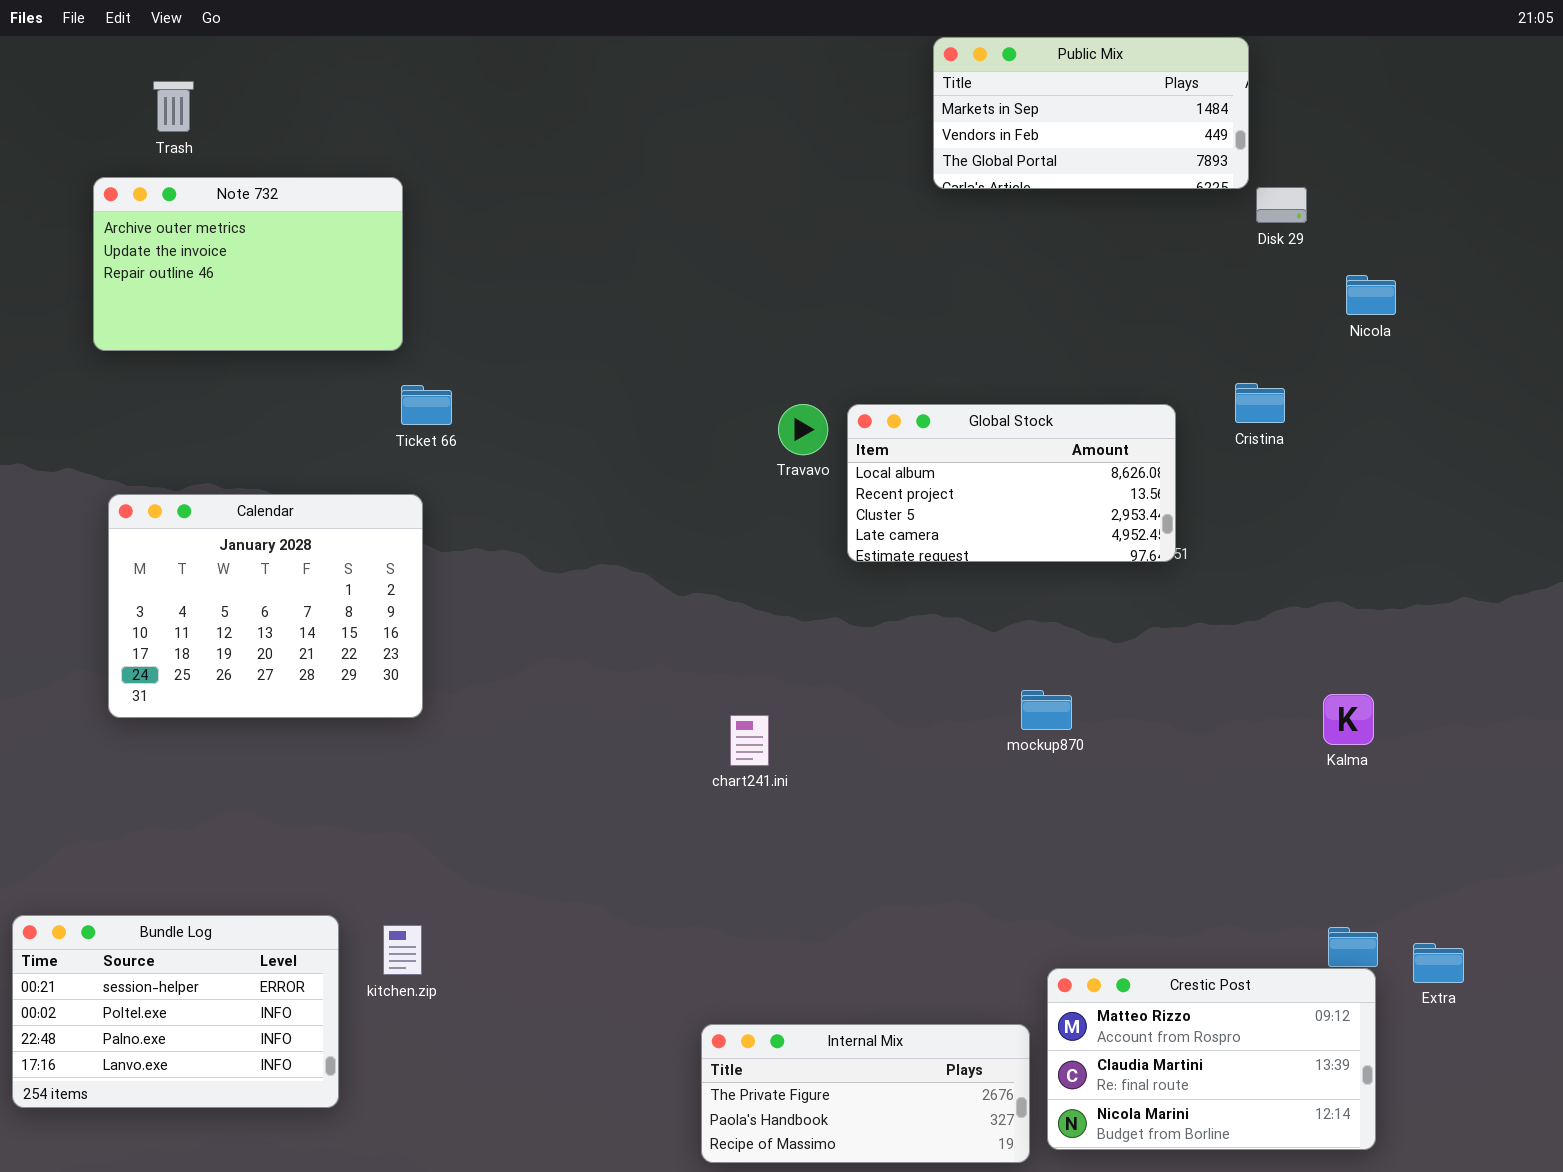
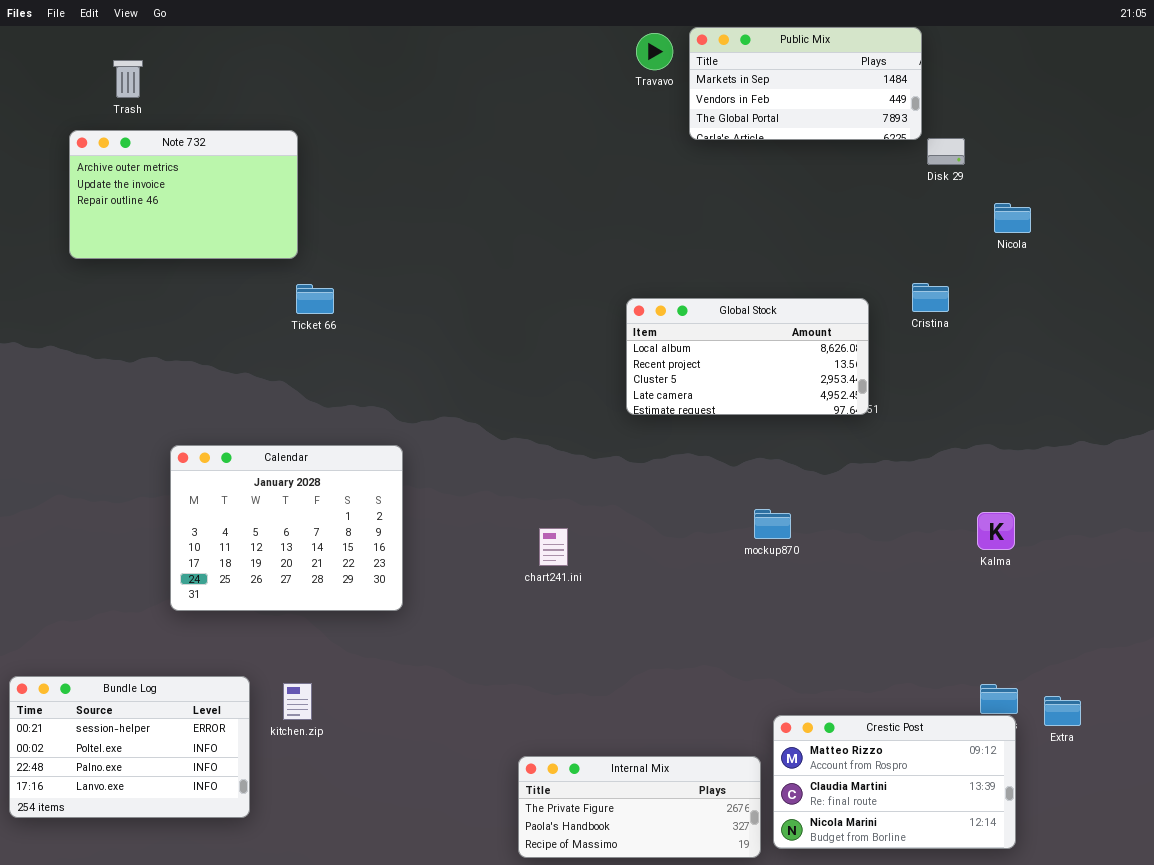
Travavo: [778,404,828,455] -> [636,33,673,70], moved
Calendar: [108,494,423,718] -> [170,445,403,611], moved

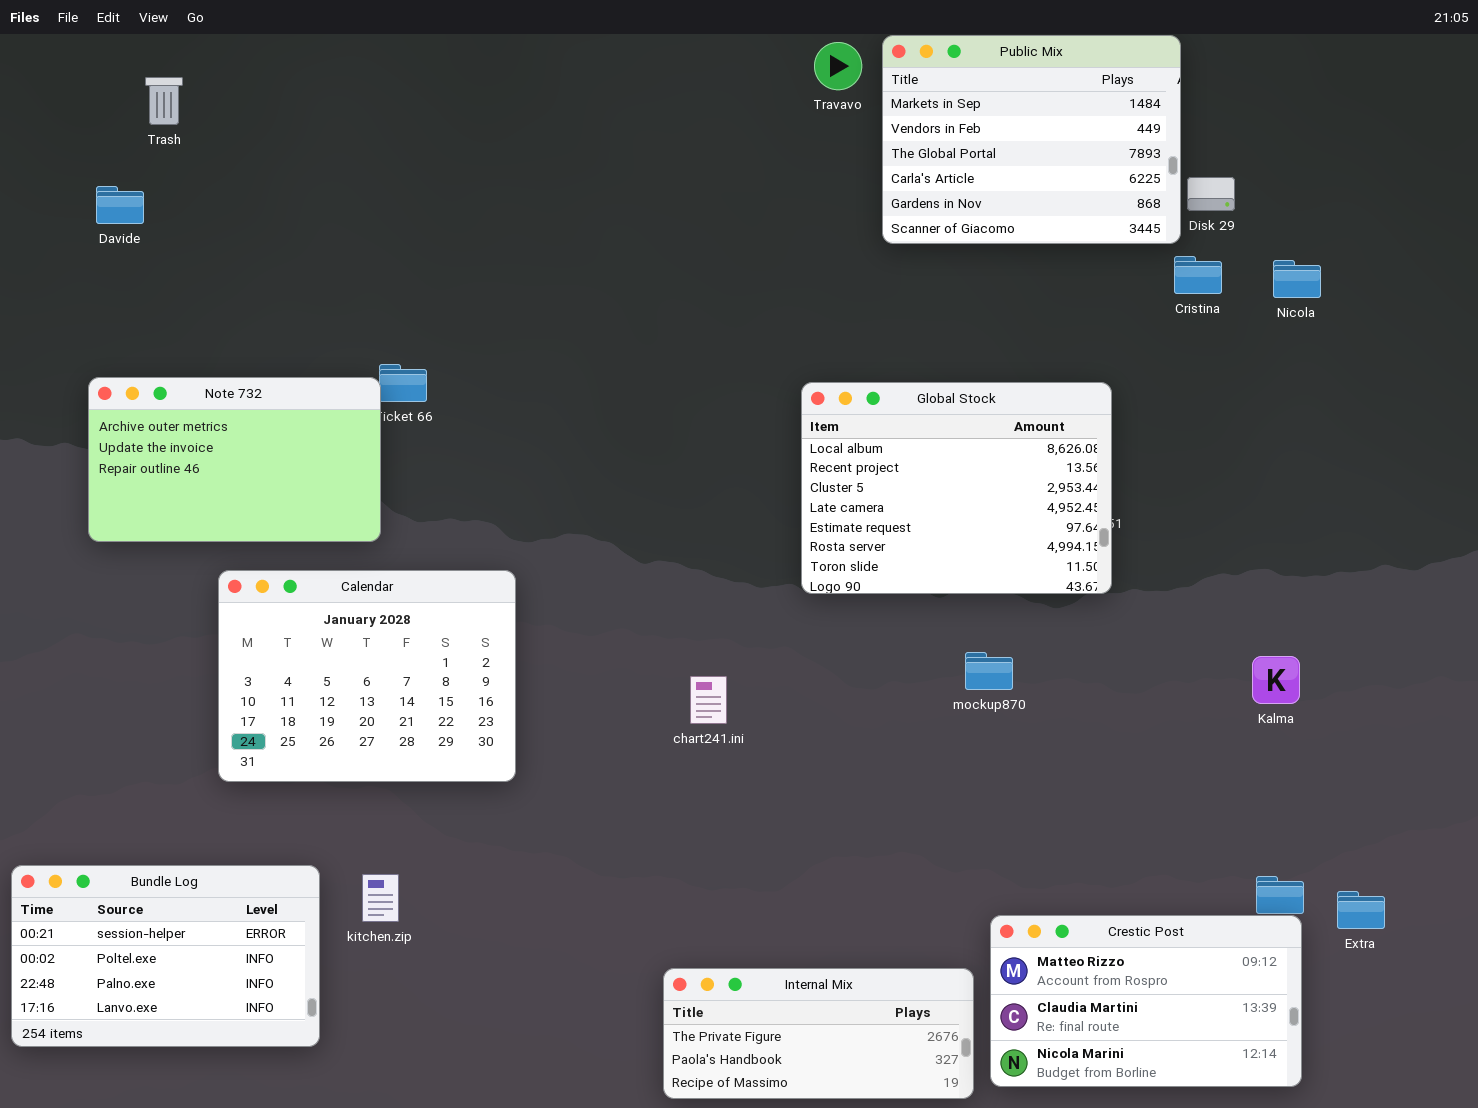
Public Mix: [689,27,922,140] -> [882,35,1181,244], resized
Note 732: [69,130,298,259] -> [88,377,381,542], moved
Cristina: [912,283,949,312] -> [1174,256,1222,294], moved
Global Stock: [626,298,869,415] -> [801,382,1112,594], resized

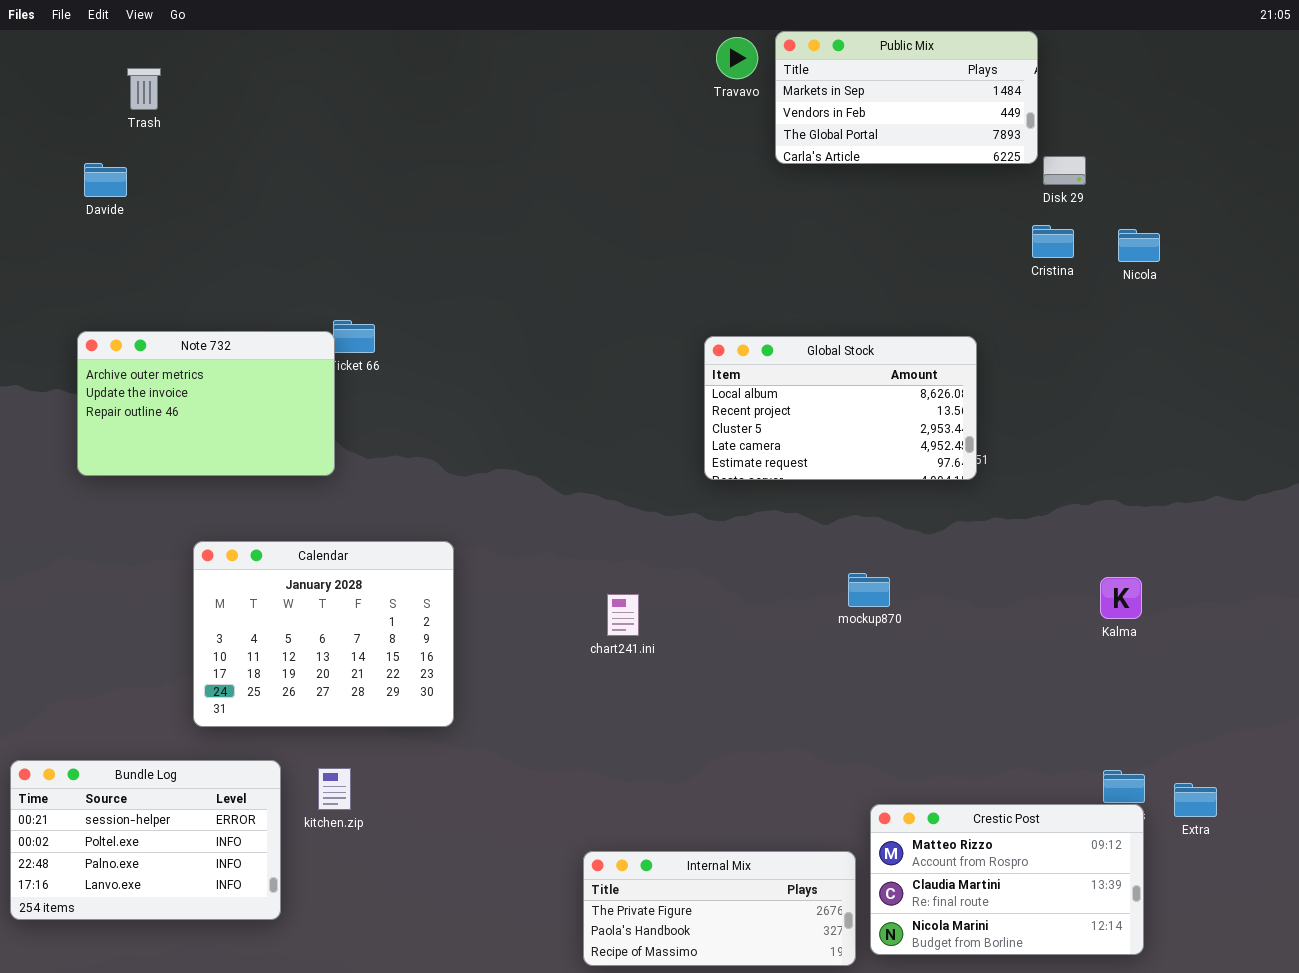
Public Mix: [882,35,1181,244] -> [775,31,1038,164], resized
Global Stock: [801,382,1112,594] -> [704,336,977,480], resized
Calendar: [218,570,516,782] -> [193,541,454,727], moved

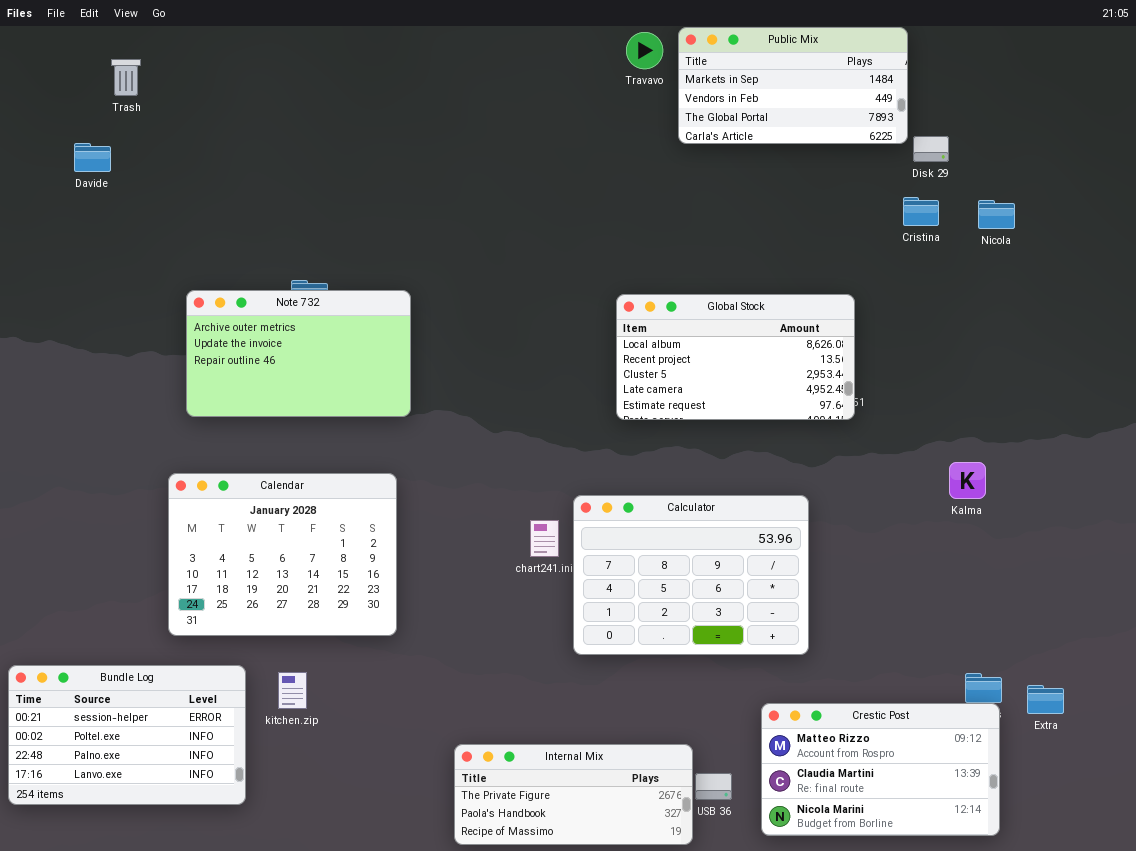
Note 732: [77,331,335,476] -> [186,290,411,417], moved
Calculator: none -> [573,495,809,655], opened
Kalma: [1100,577,1142,619] -> [949,462,986,499], moved
Internal Mix: [583,851,856,966] -> [454,744,693,845], moved

